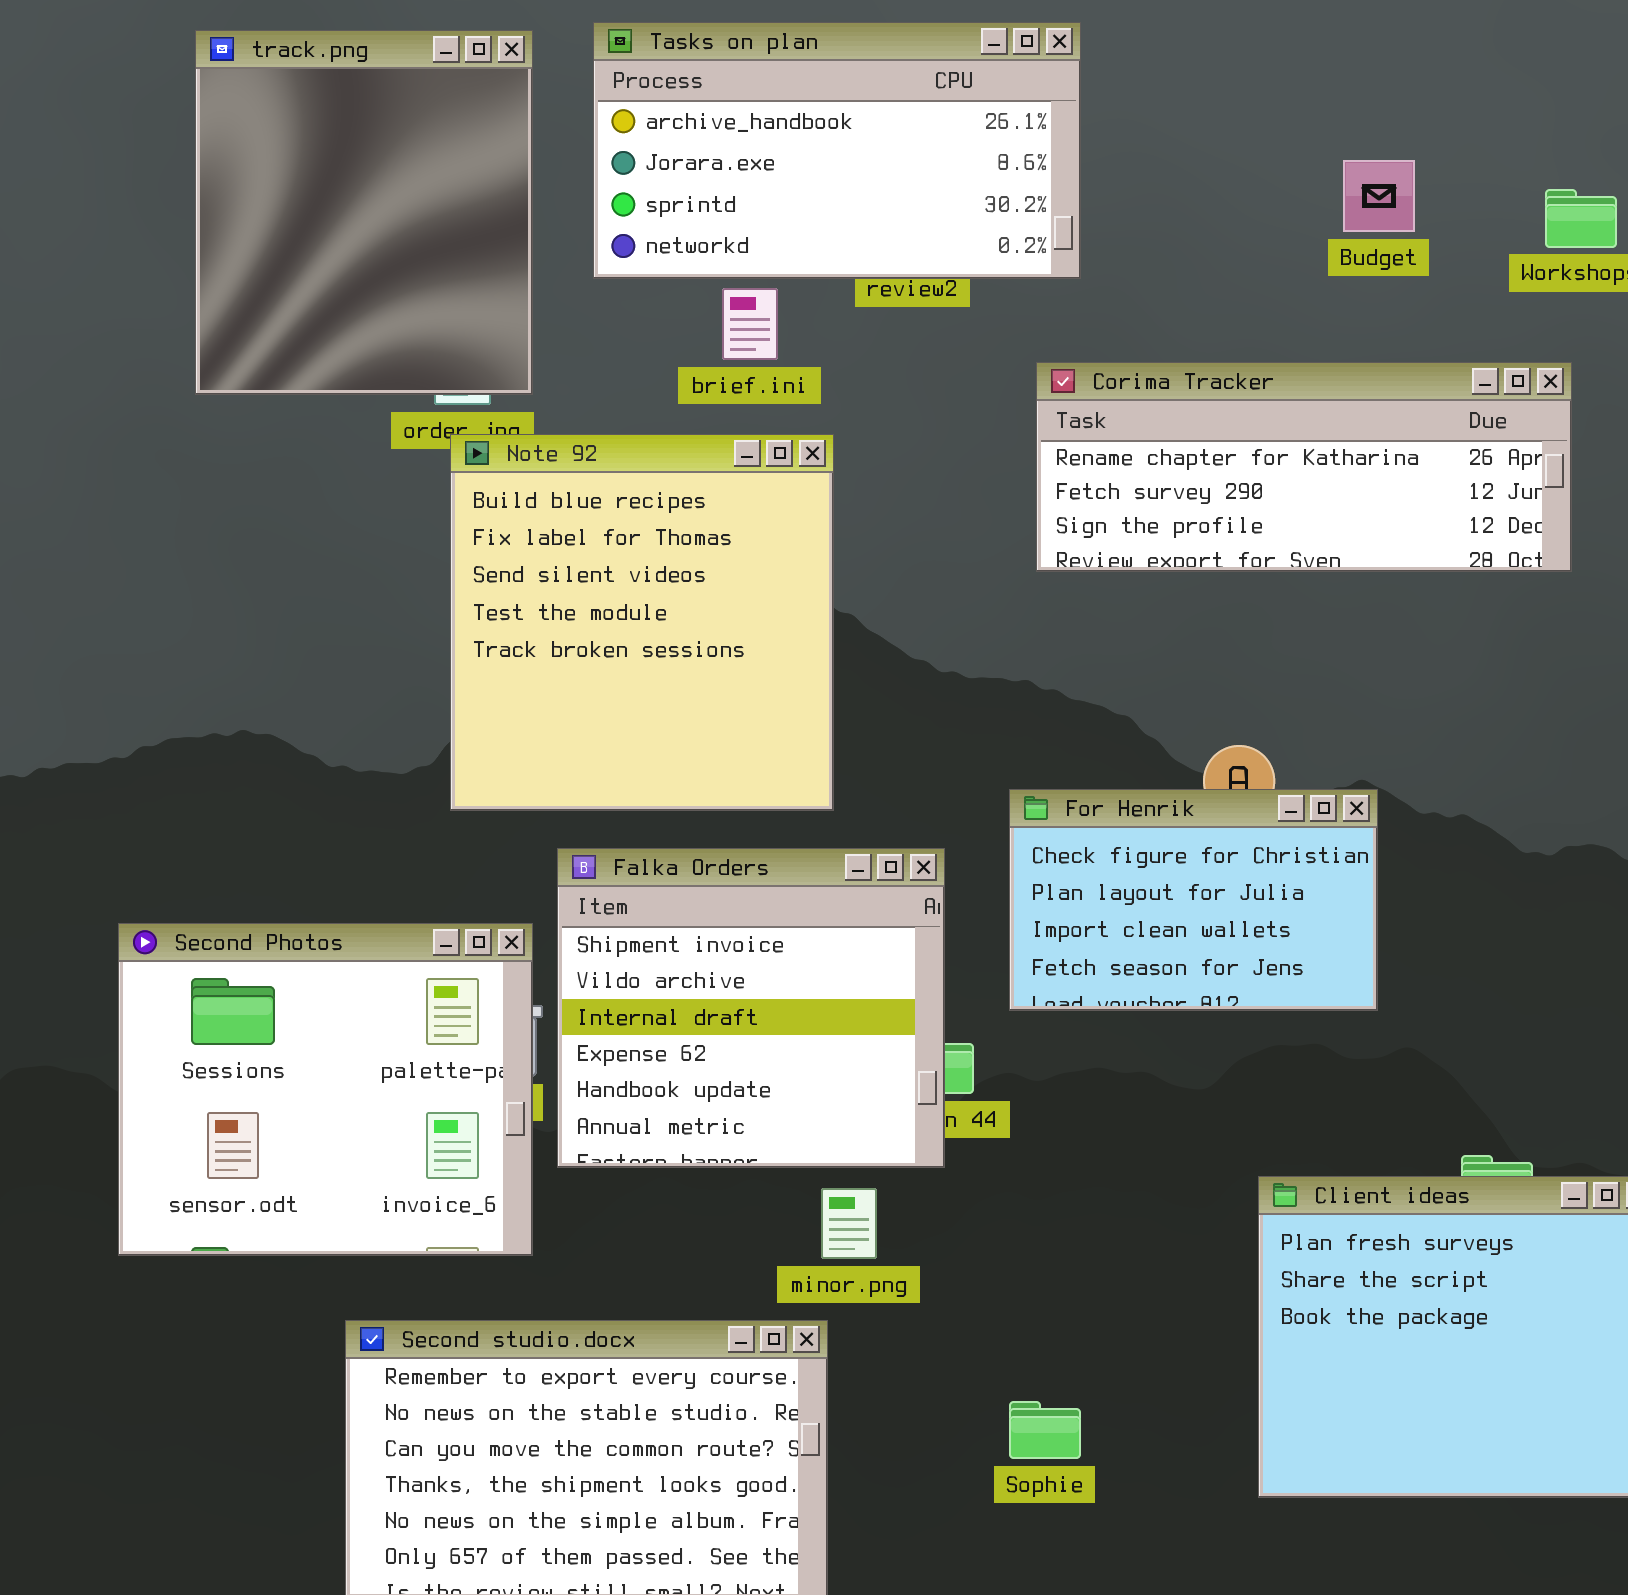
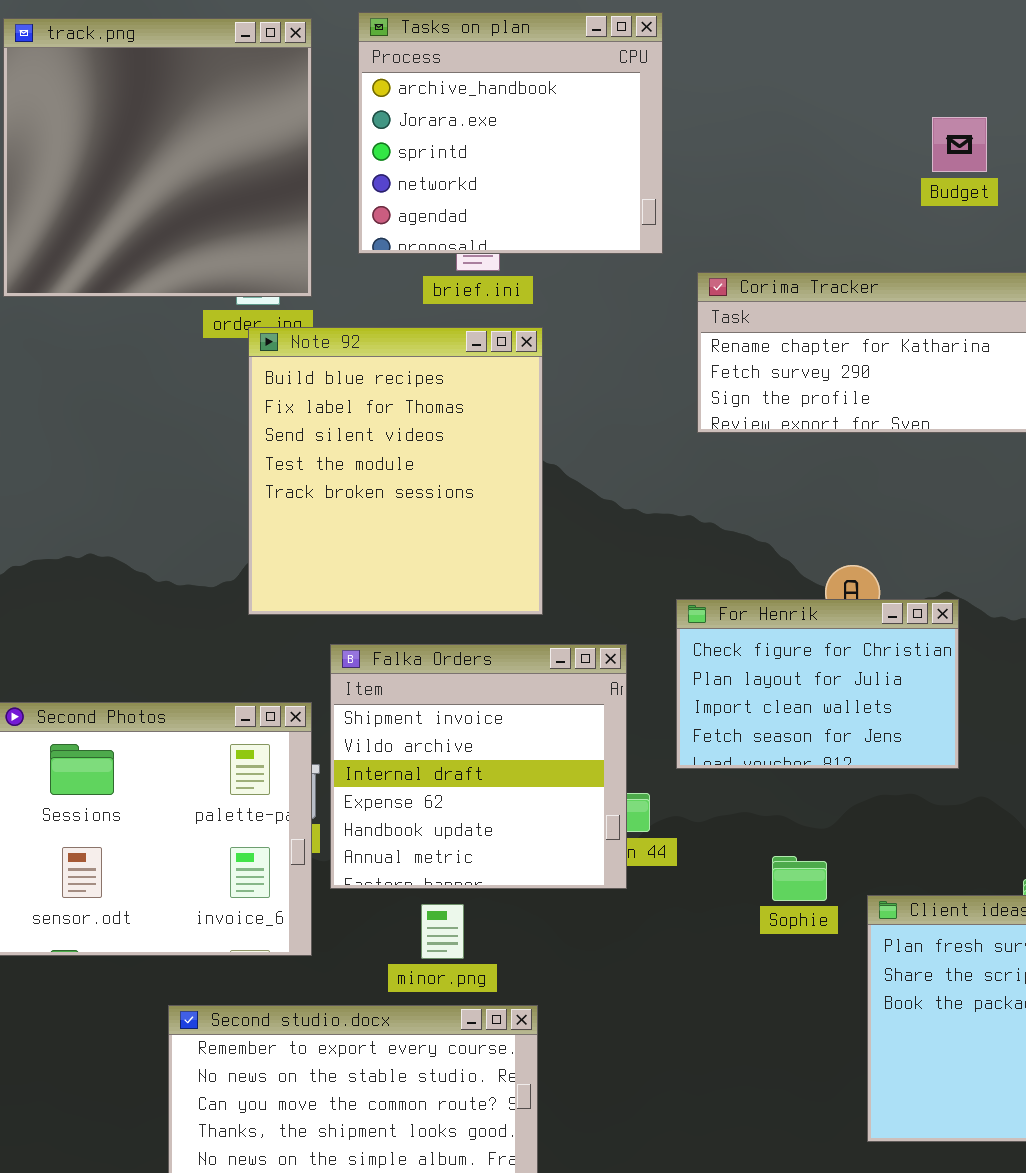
Tasks on plan: [593,22,1081,279] -> [358,12,663,254], resized
track.png: [195,30,533,395] -> [3,18,312,297], resized
minor.png: [821,1188,877,1259] -> [421,904,464,959], moved
Sophie: [1009,1401,1081,1459] -> [772,856,827,901], moved

